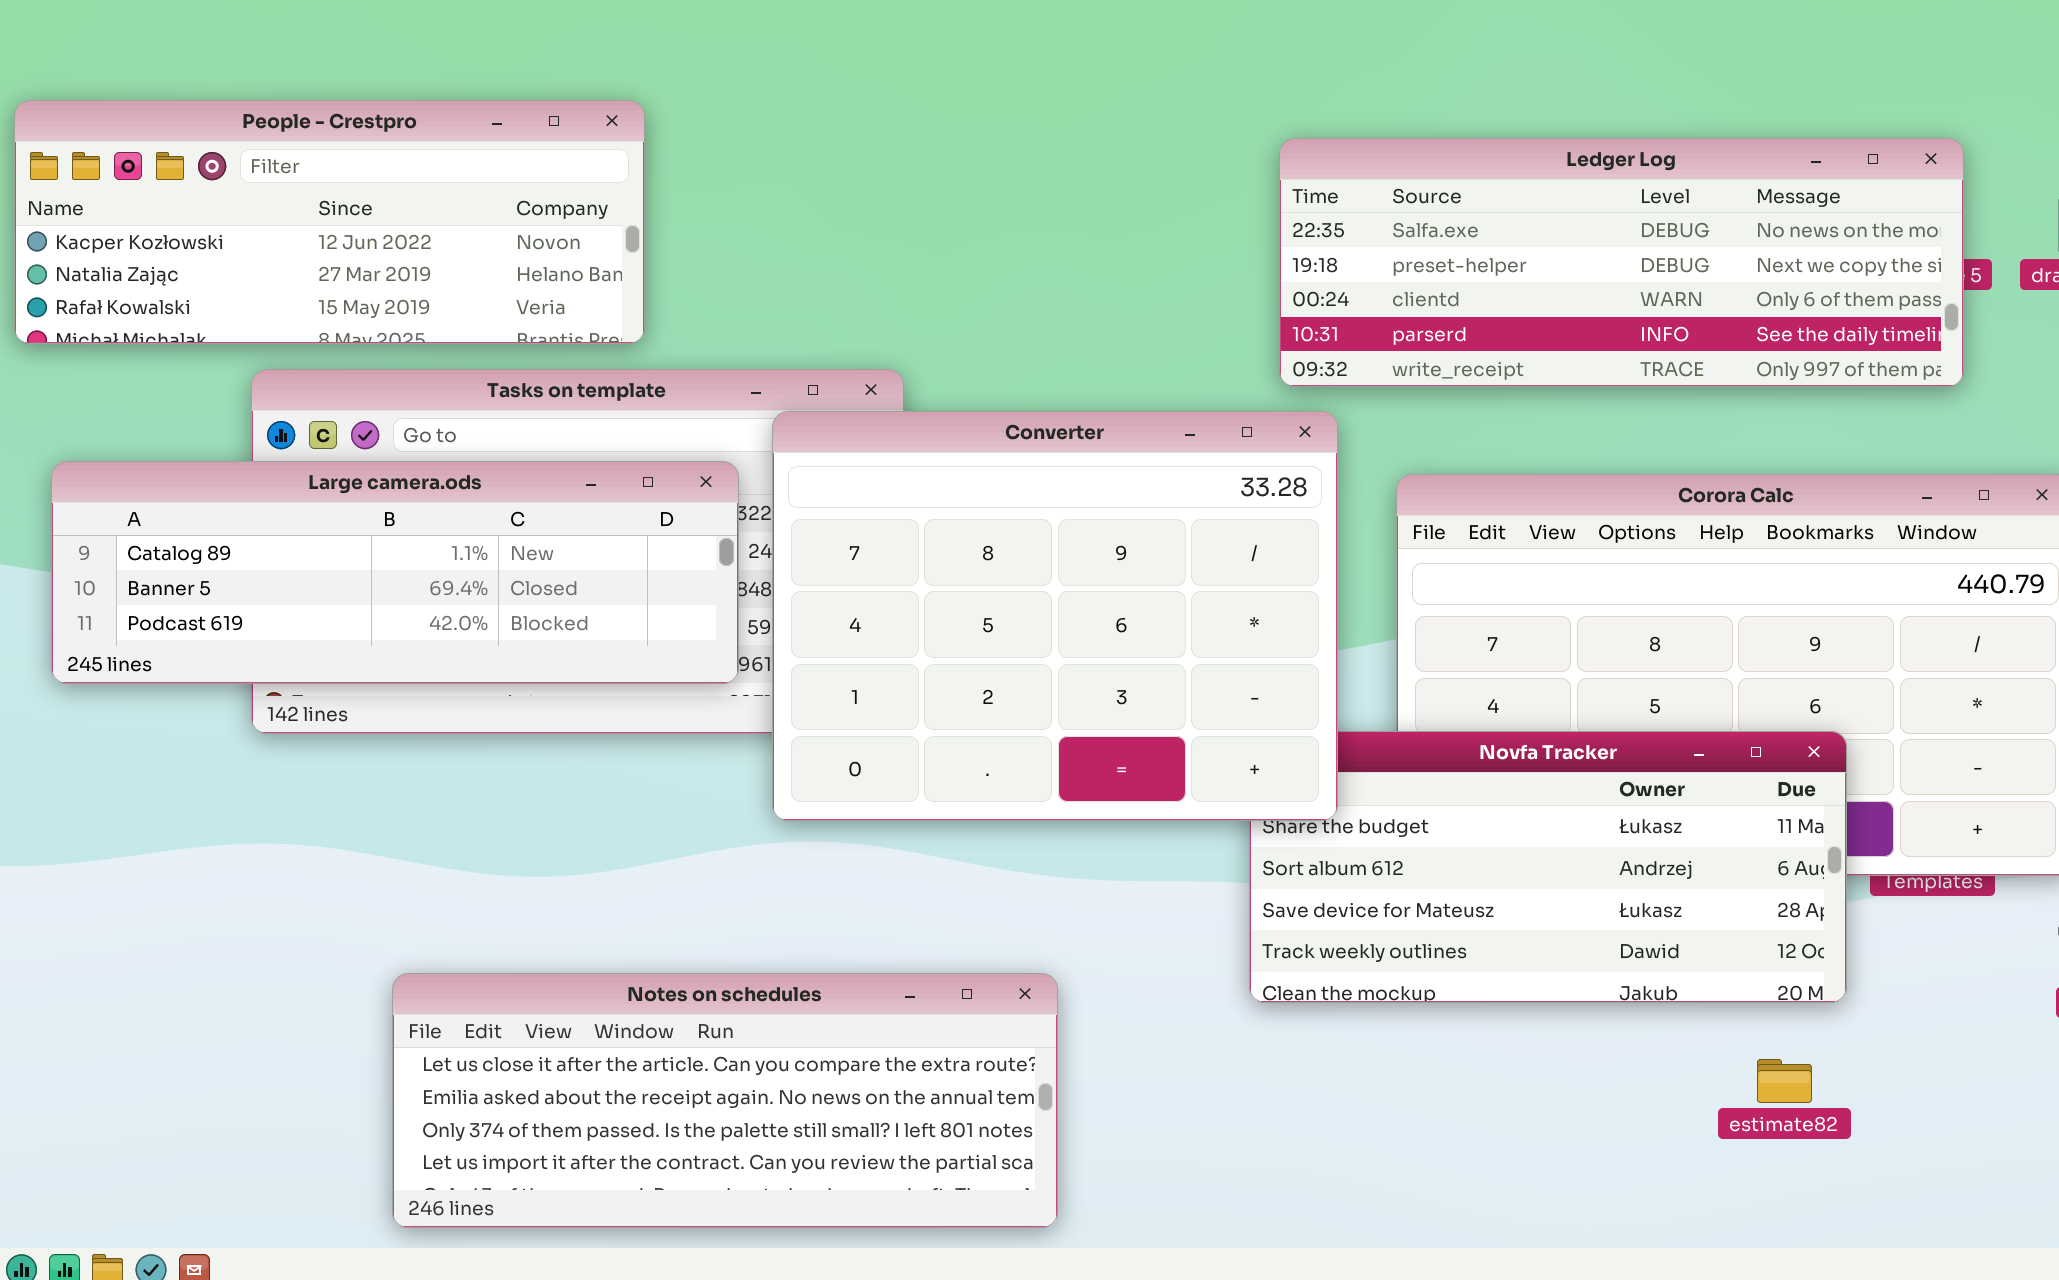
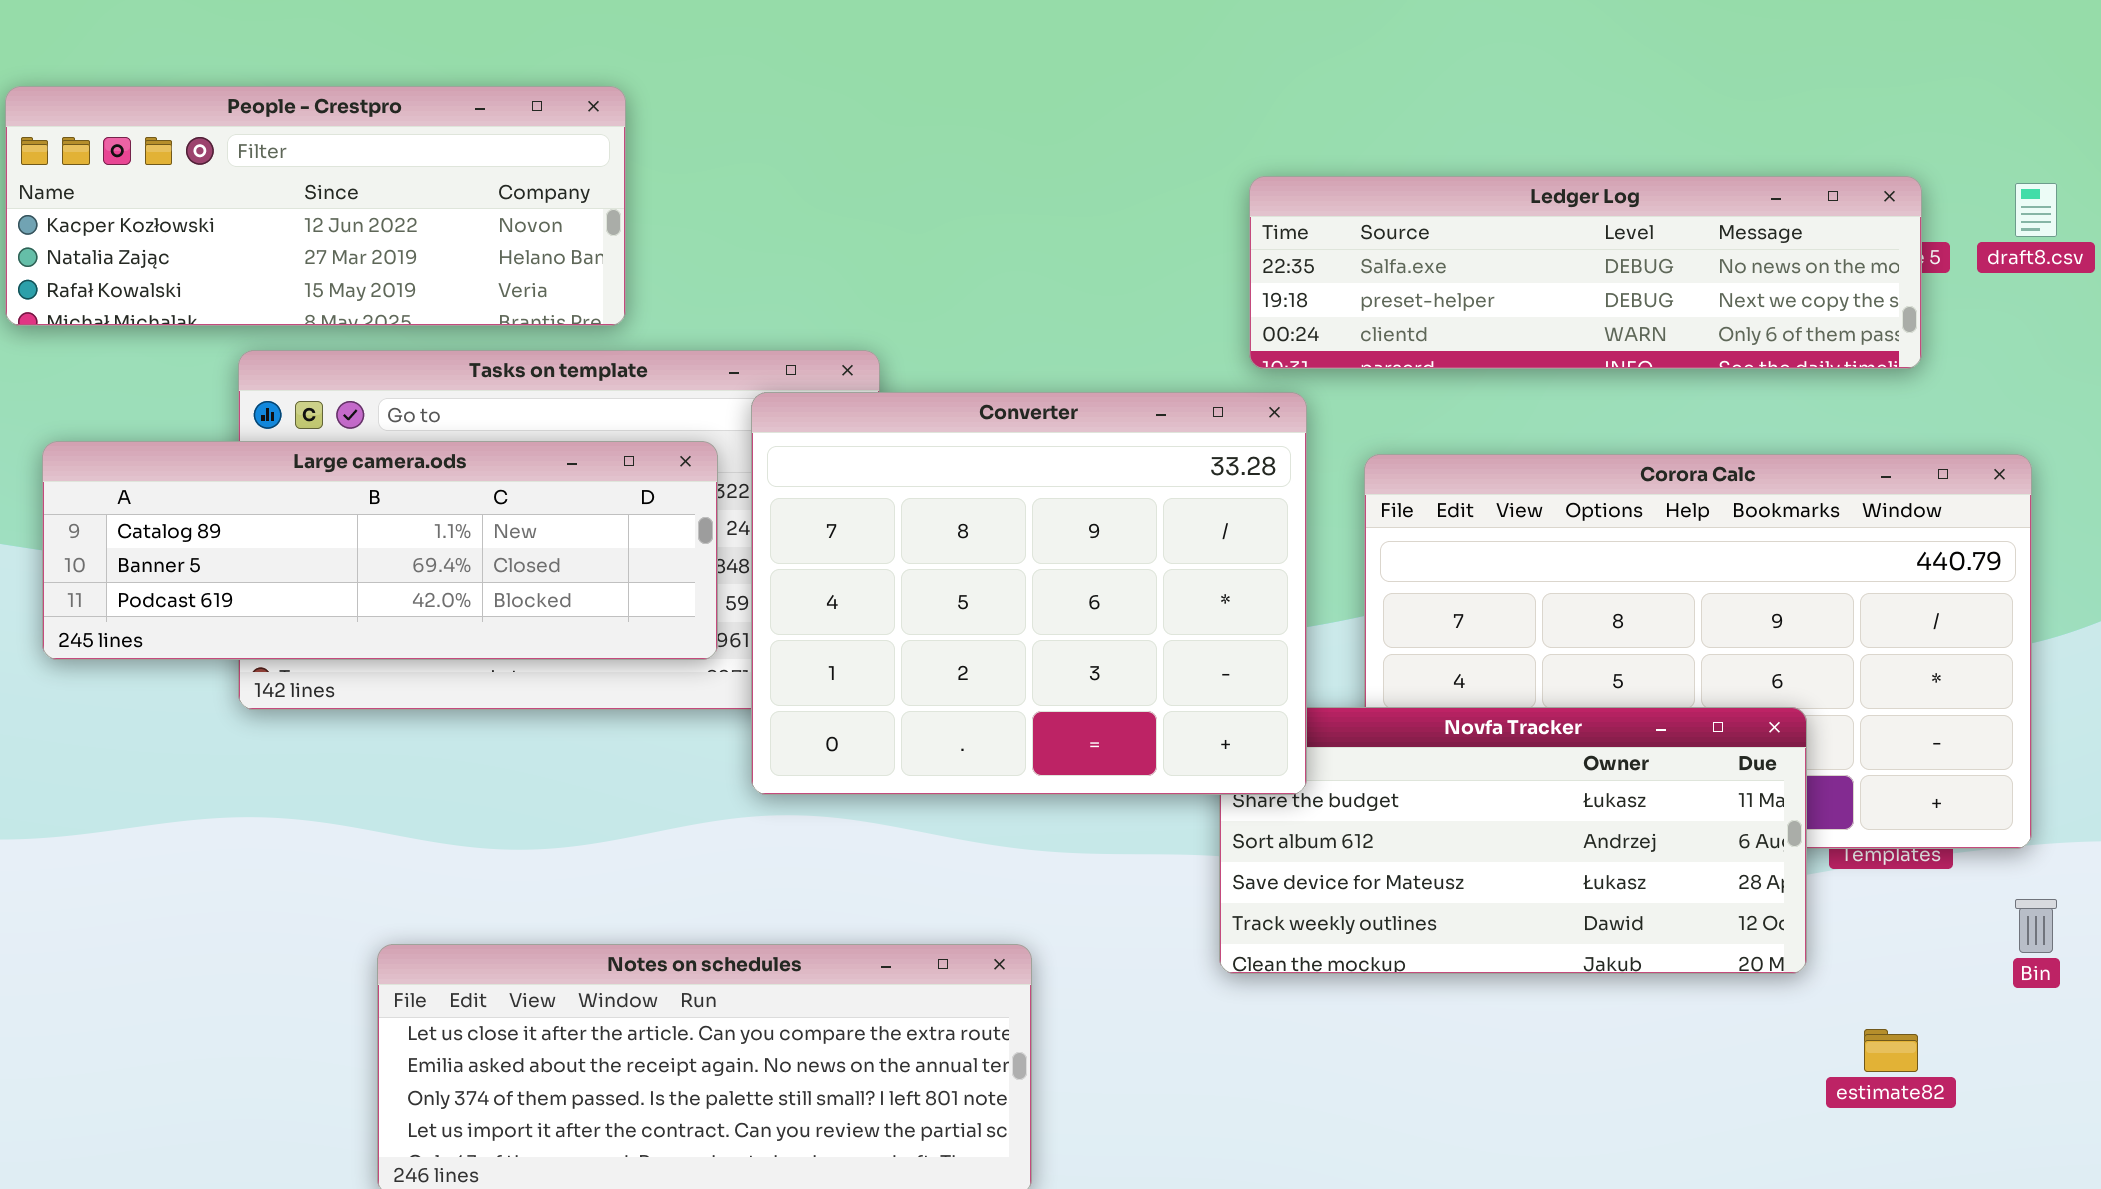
Ledger Log: [1279,138,1964,387] -> [1249,176,1922,369], resized
estimate82: [1757,1059,1812,1103] -> [1864,1029,1918,1072], moved

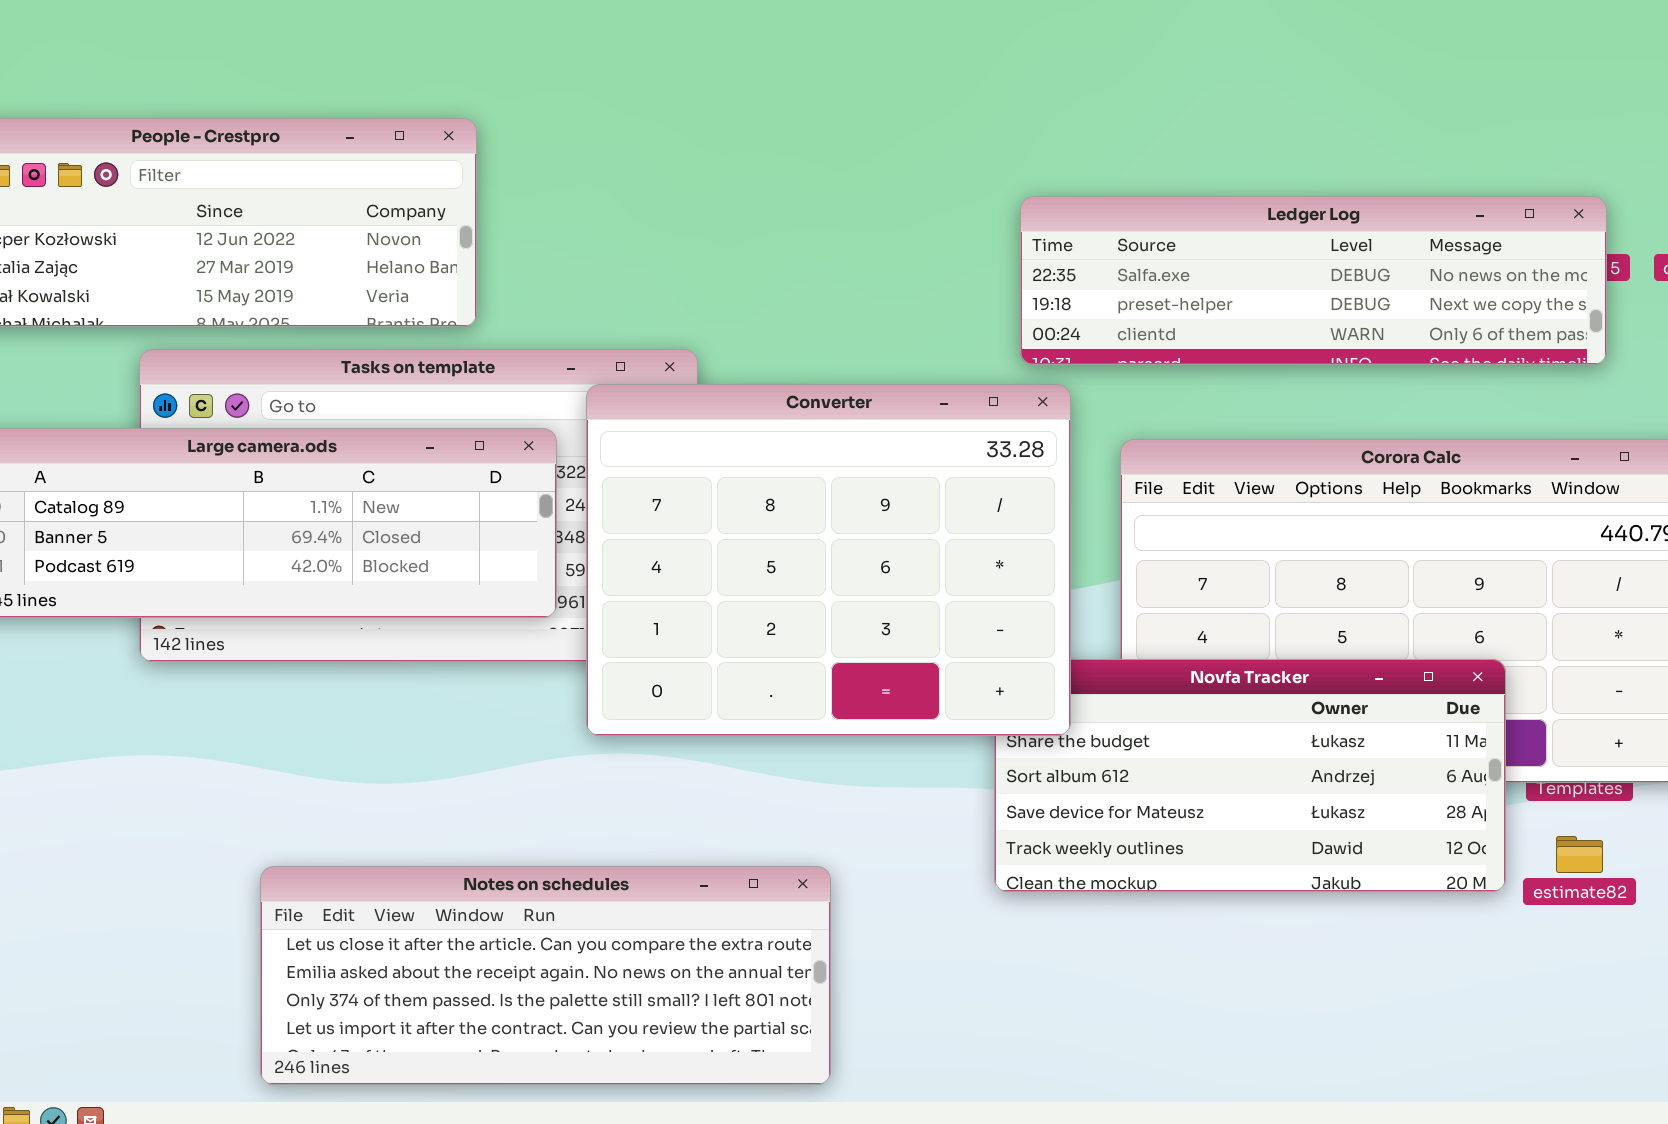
estimate82: [1864,1029,1918,1072] -> [1556,836,1603,873], moved

